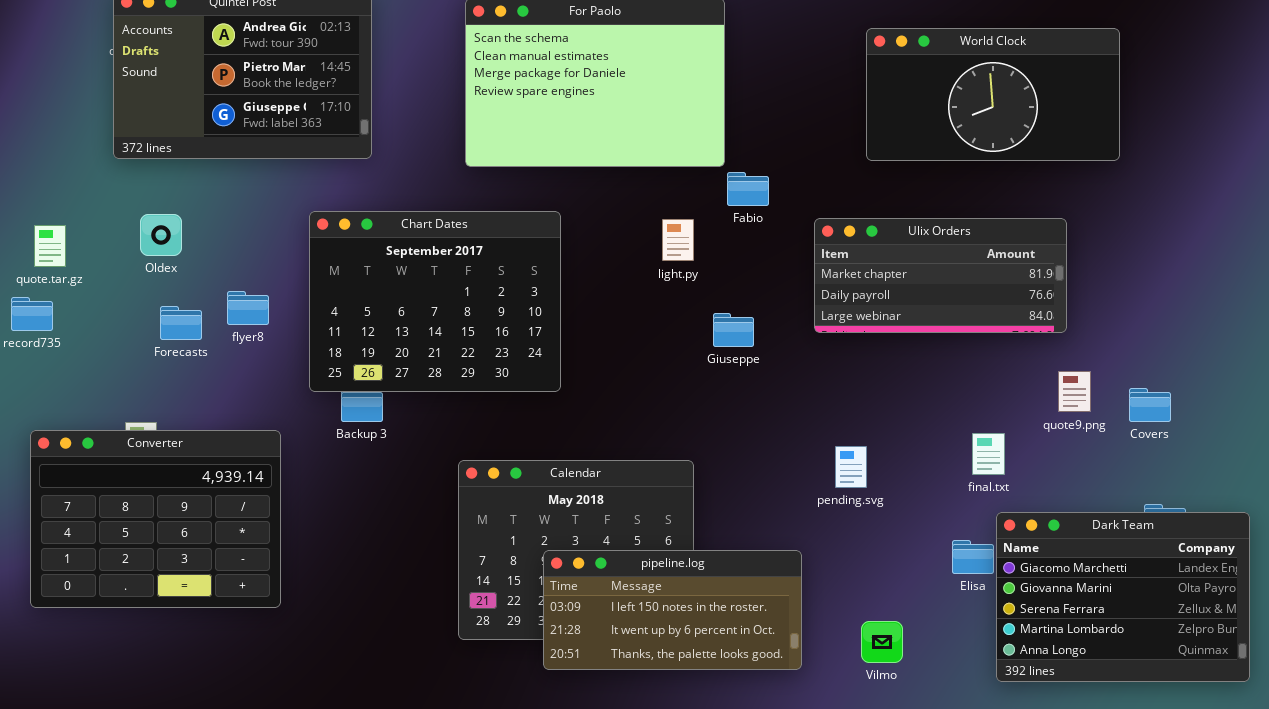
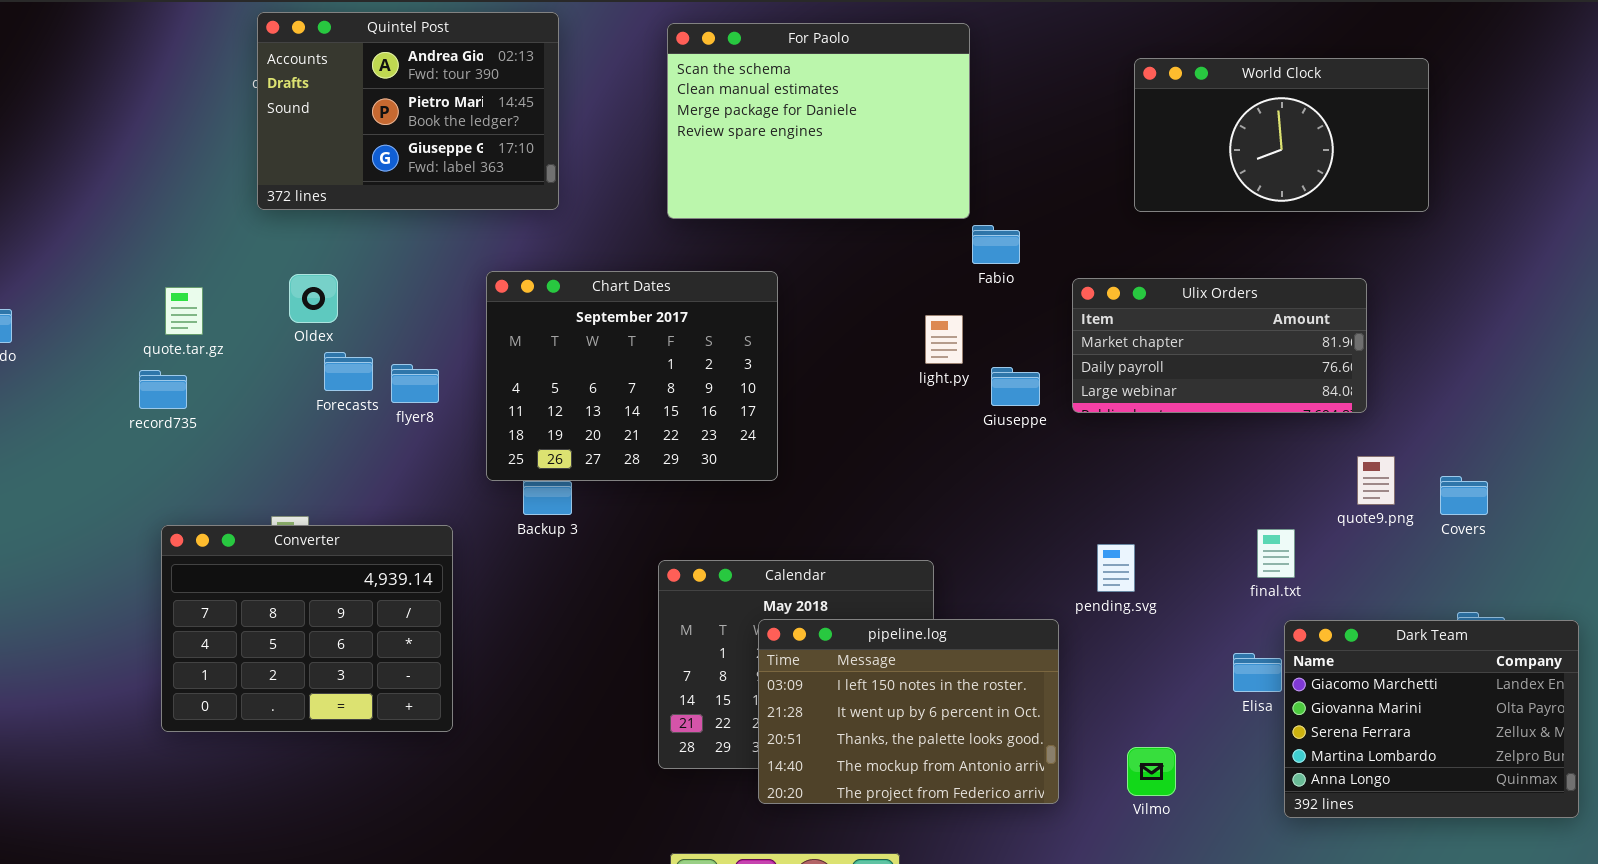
light.py: [662,219,694,261] -> [925,315,963,364], moved
Forecasts: [160,306,202,340] -> [324,352,373,391], moved
Giuseppe: [713,313,754,347] -> [991,367,1040,406], moved
pipeline.log: [543,550,802,670] -> [758,619,1059,804], resized

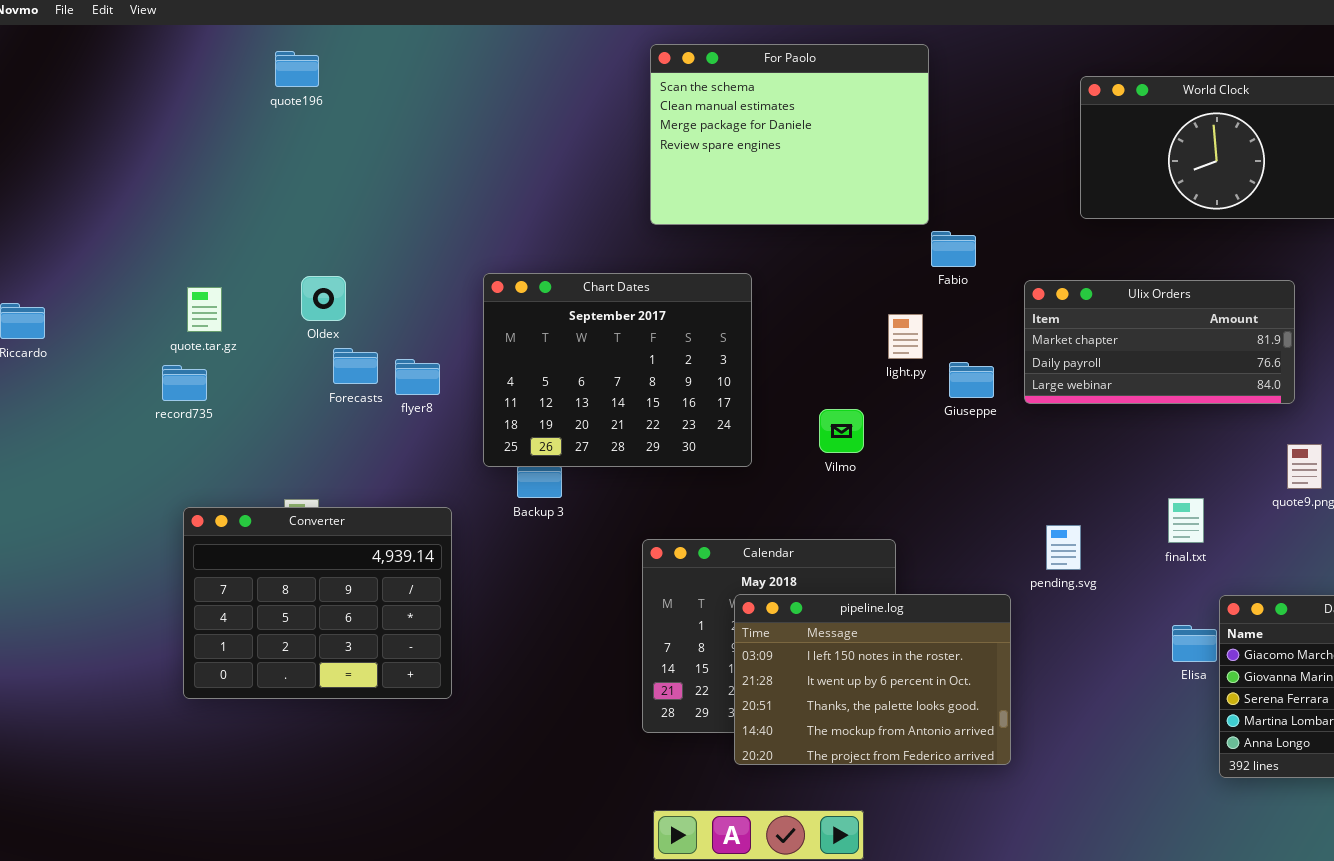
Quintel Post: [257,12,559,210] -> none, closed
final.txt: [1257,529,1295,578] -> [1168,498,1204,543], moved
Vilmo: [1127,747,1176,796] -> [819,409,864,453], moved

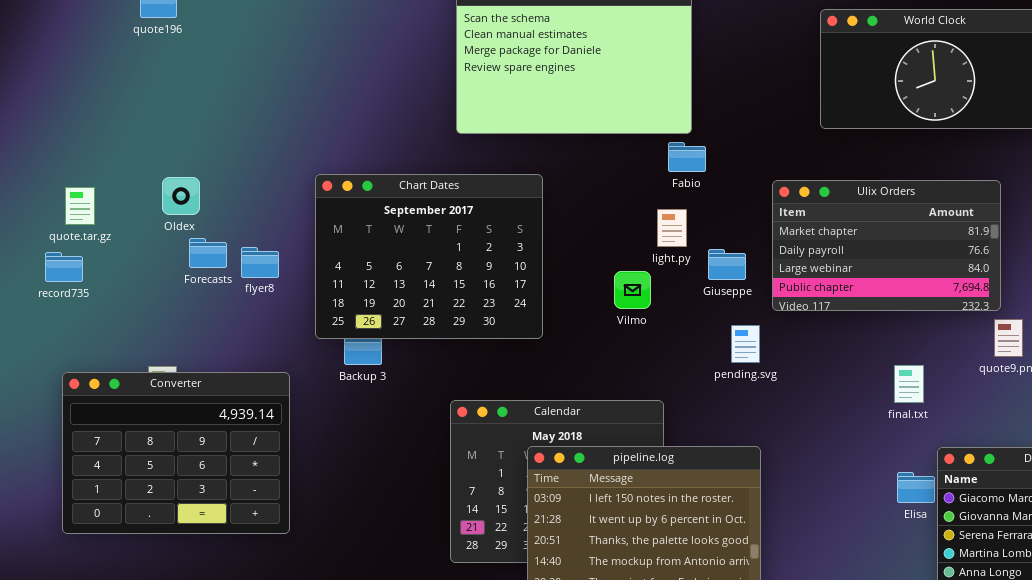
Fabio: [931,231,976,267] -> [668,142,706,172], moved
Ulix Orders: [1024,280,1295,404] -> [772,180,1001,311], resized
Vilmo: [819,409,864,453] -> [614,271,651,309], moved
pending.svg: [1046,525,1081,570] -> [731,325,760,363], moved

